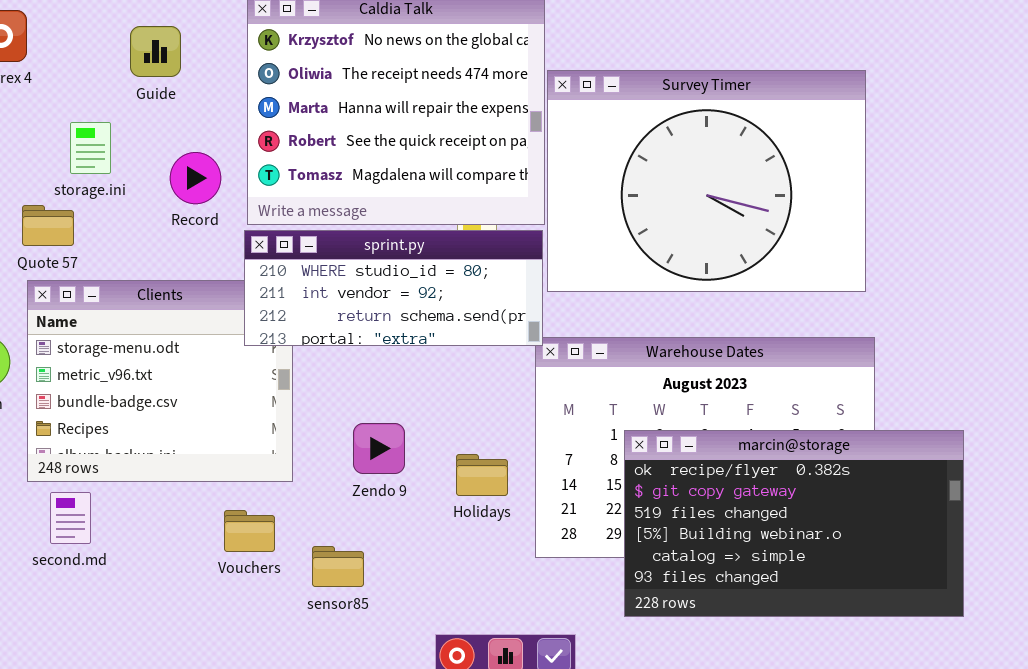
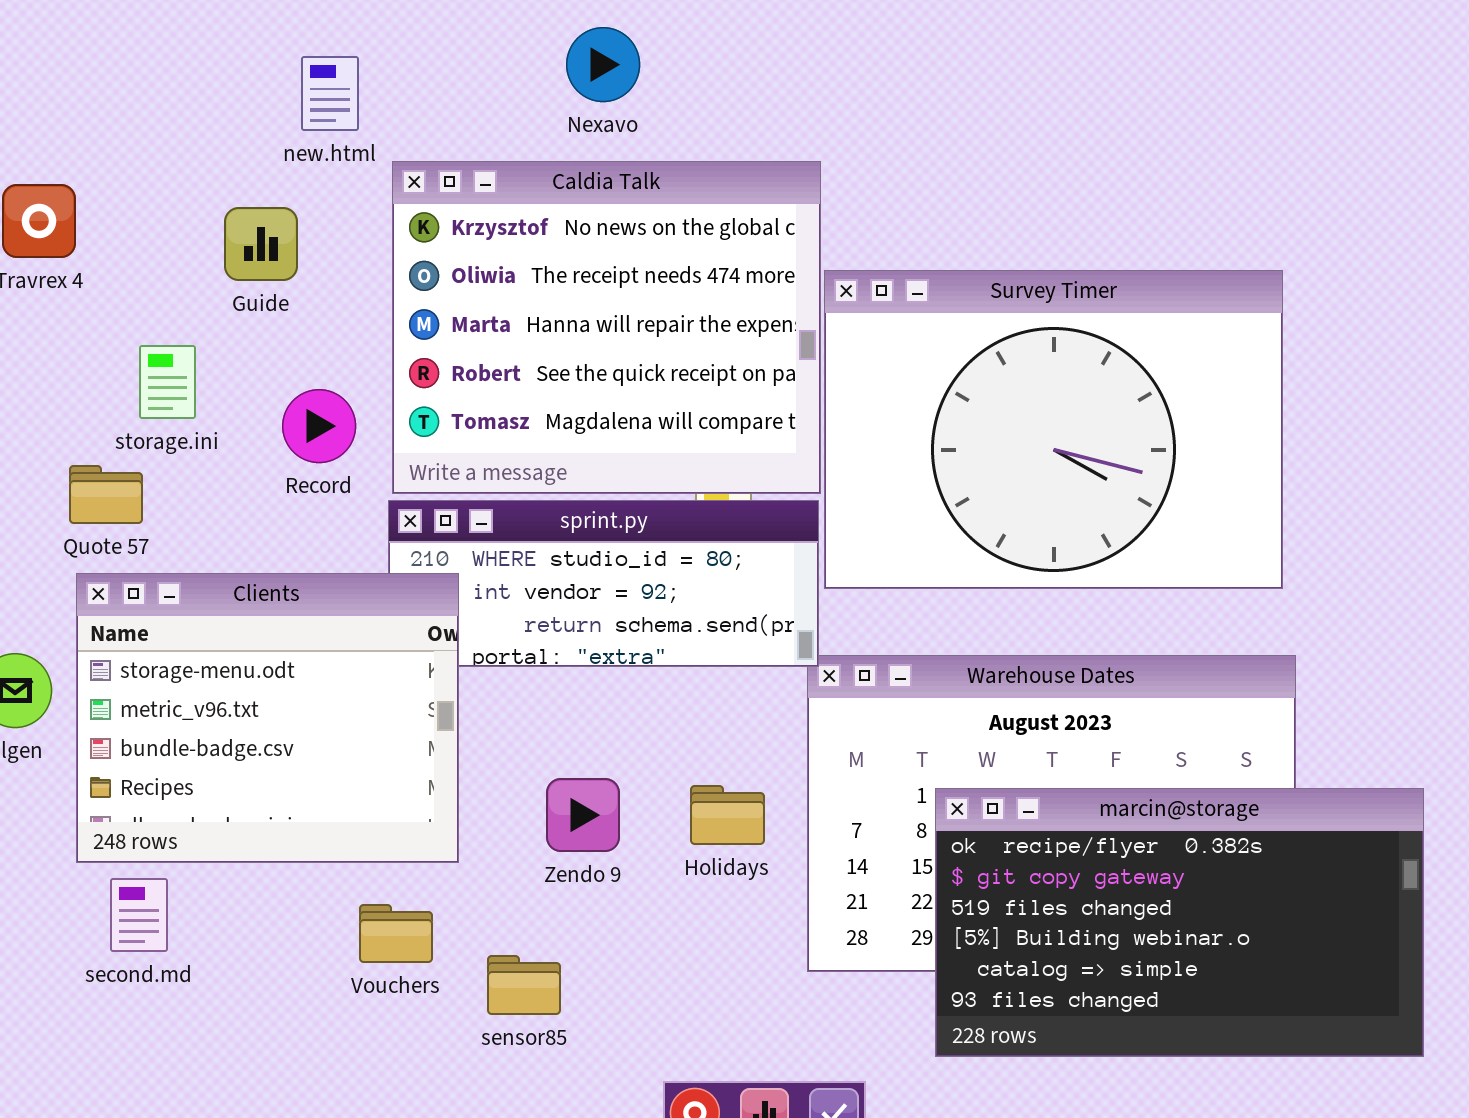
Clients: [27,280,293,482] -> [76,573,459,863], raised
Holidays: [456,454,508,496] -> [690,785,765,845], moved

